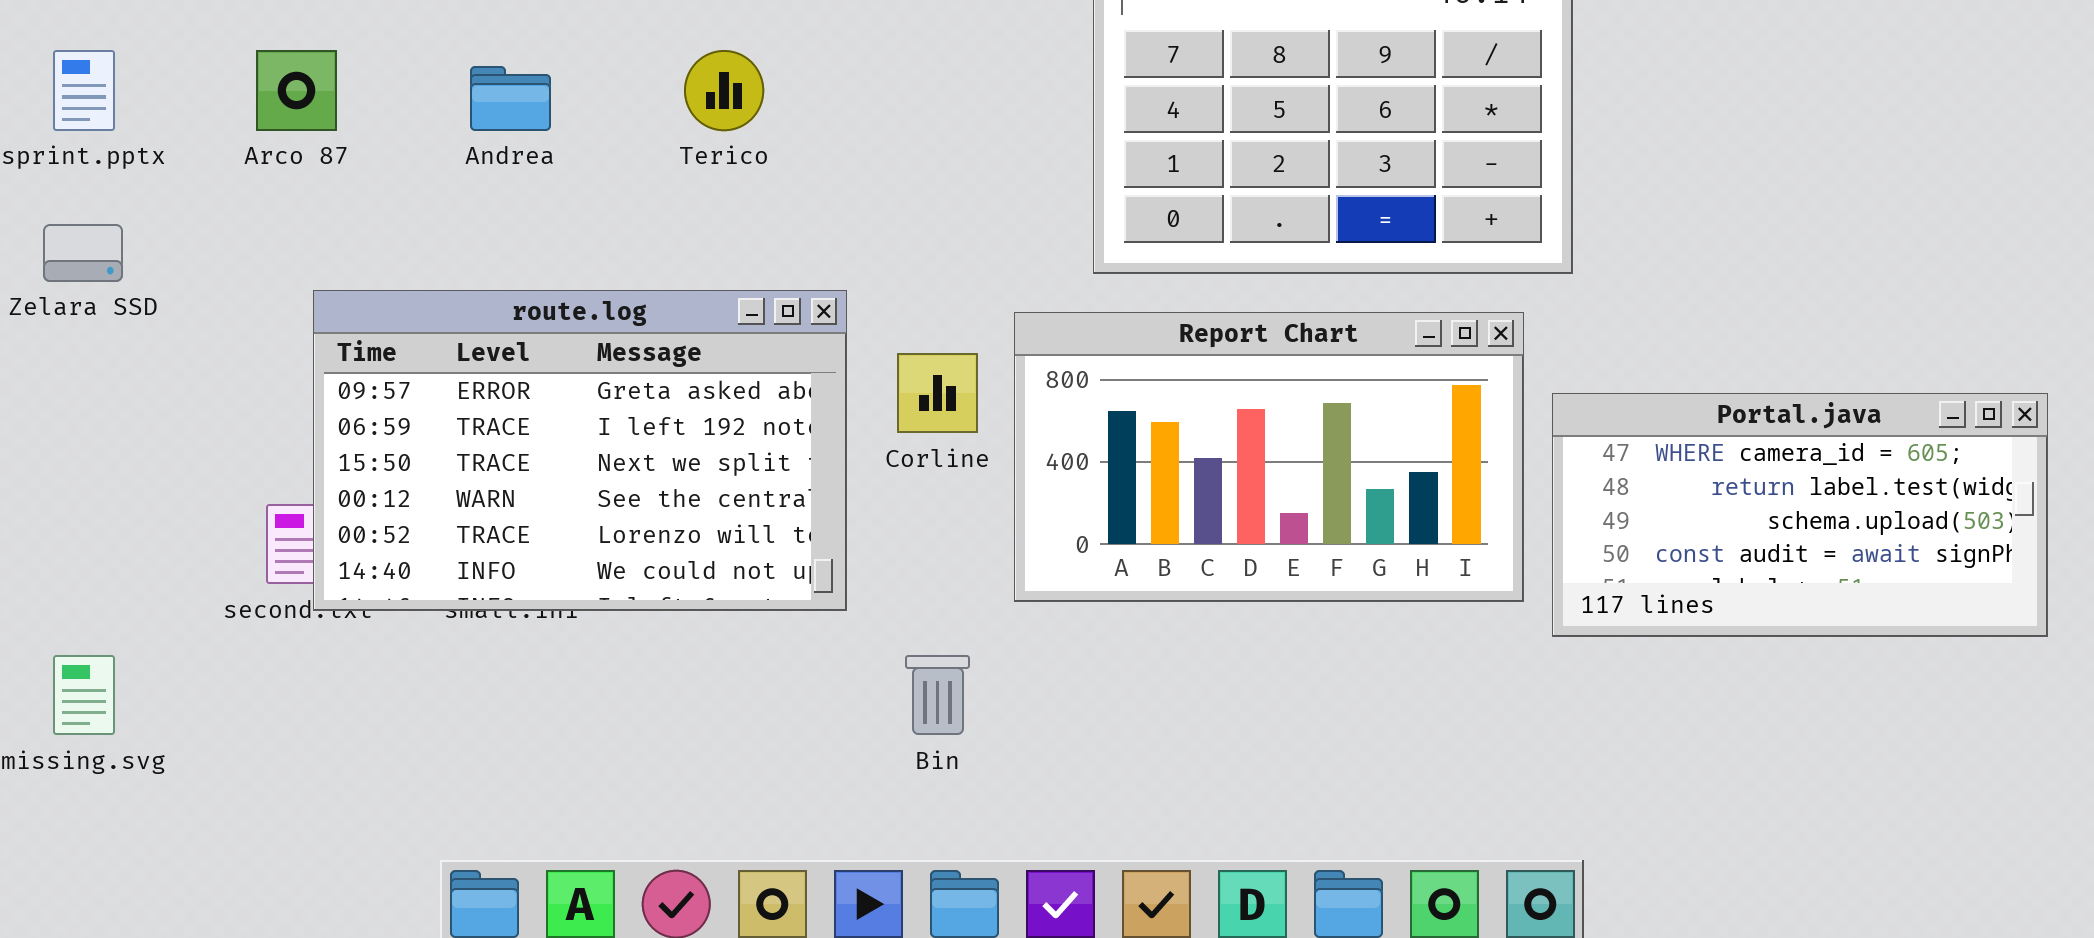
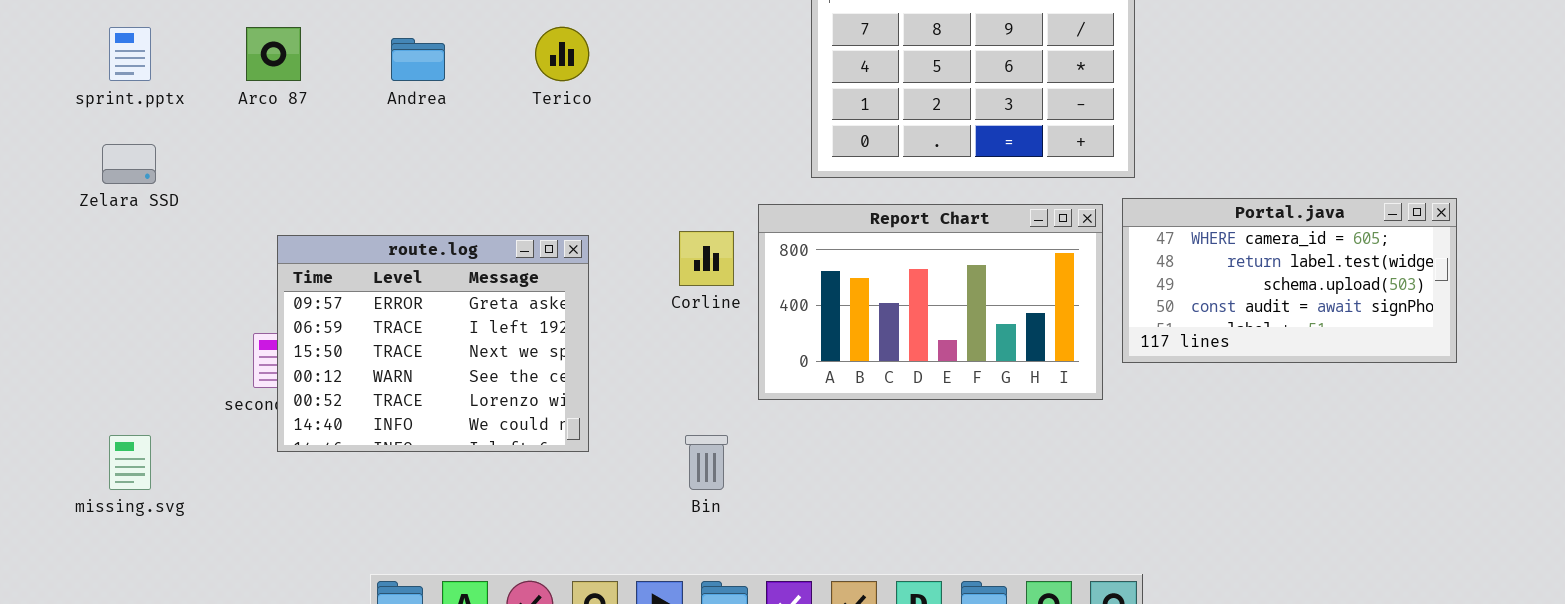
route.log: [313,290,847,611] -> [277,235,589,452], moved, resized
Portal.java: [1552,393,2048,637] -> [1122,198,1457,363], moved

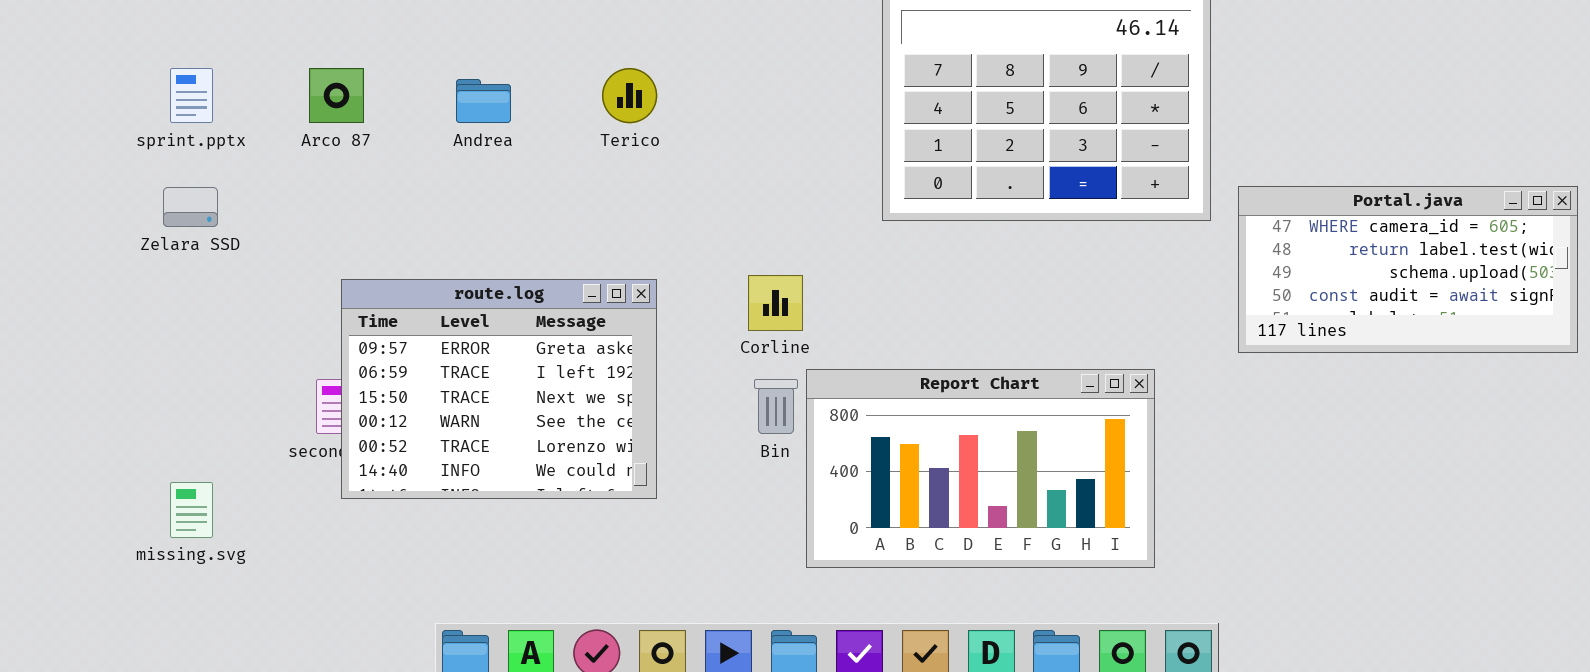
Portal.java: [1122,198,1457,363] -> [1238,186,1578,353], moved
Report Chart: [758,204,1103,400] -> [806,369,1155,568], moved
Bin: [685,435,728,490] -> [754,379,798,434], moved

